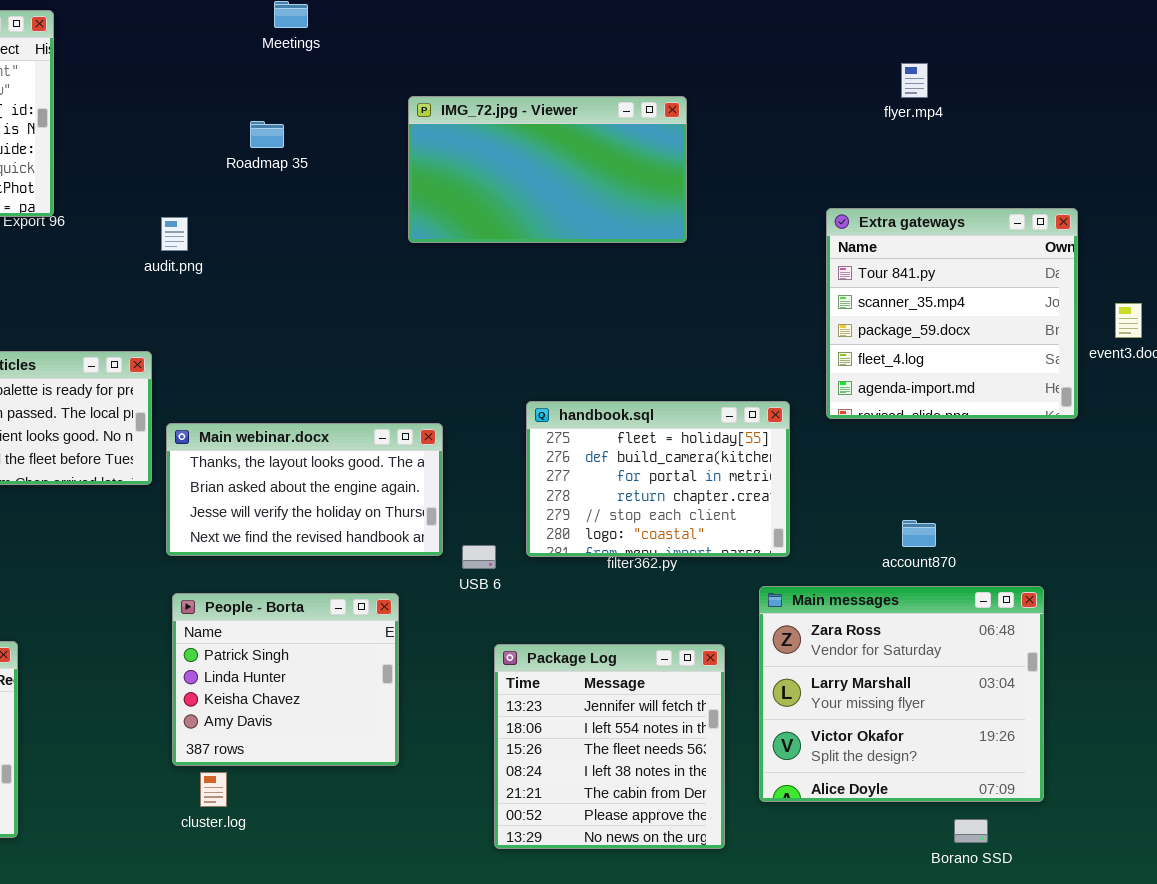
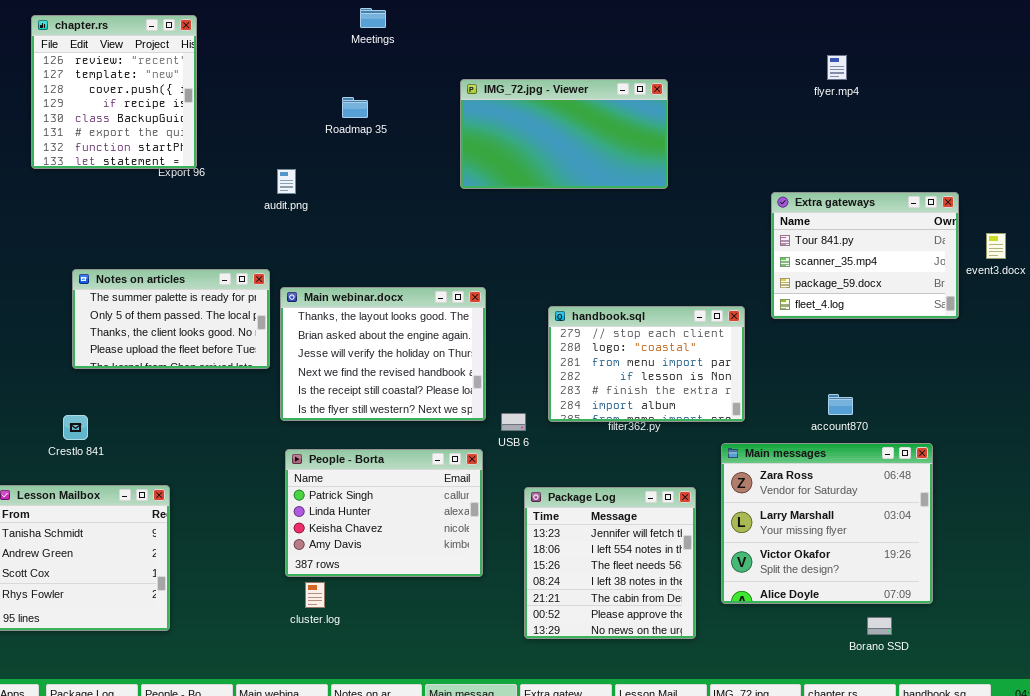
Extra gateways: [826,208,1078,419] -> [771,192,959,319], resized
handbook.sql: [526,401,790,557] -> [548,306,745,422], scrolled down 4 rows
Main webinar.docx: [166,423,443,556] -> [280,287,486,421], resized
People - Borta: [172,593,399,766] -> [285,449,483,577], resized

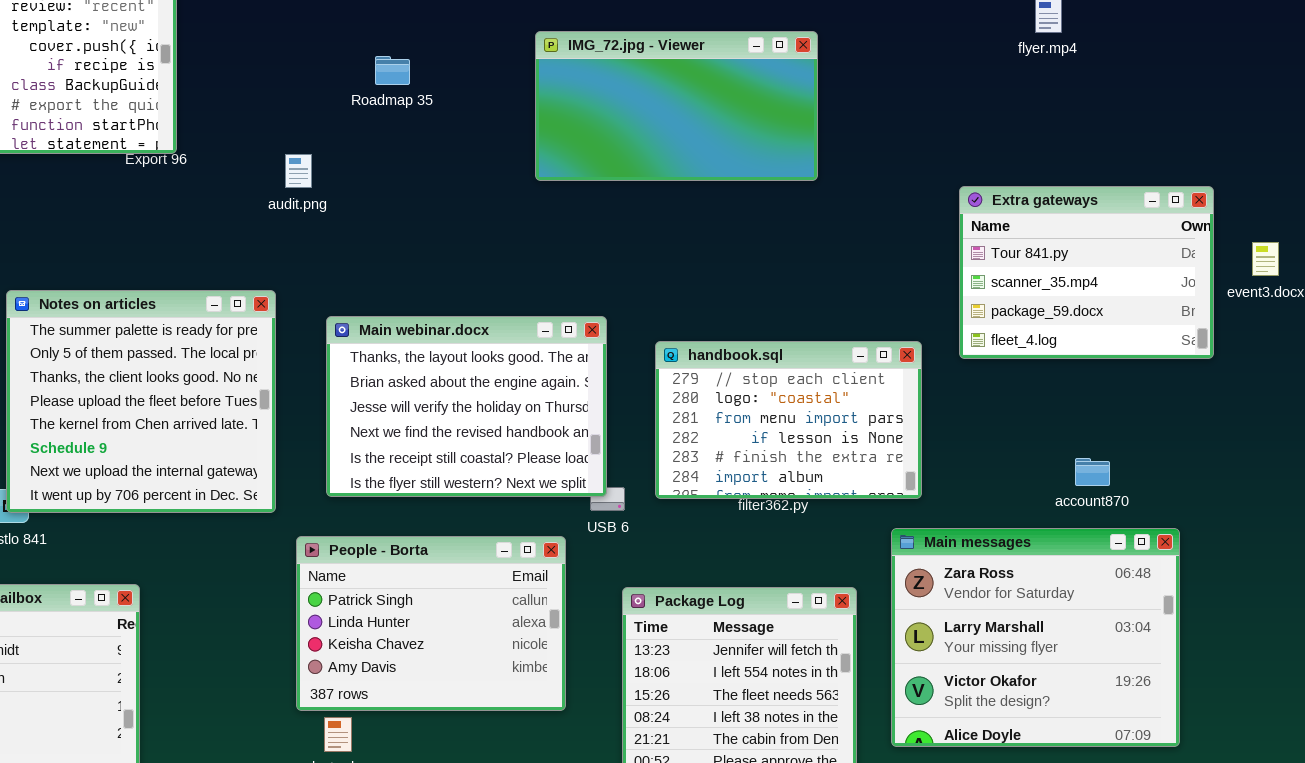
Notes on articles: [72,269,270,369] -> [6,290,276,513], resized
Main webinar.docx: [280,287,486,421] -> [326,316,607,497], moved
account870: [828,394,853,415] -> [1075,458,1110,486], moved

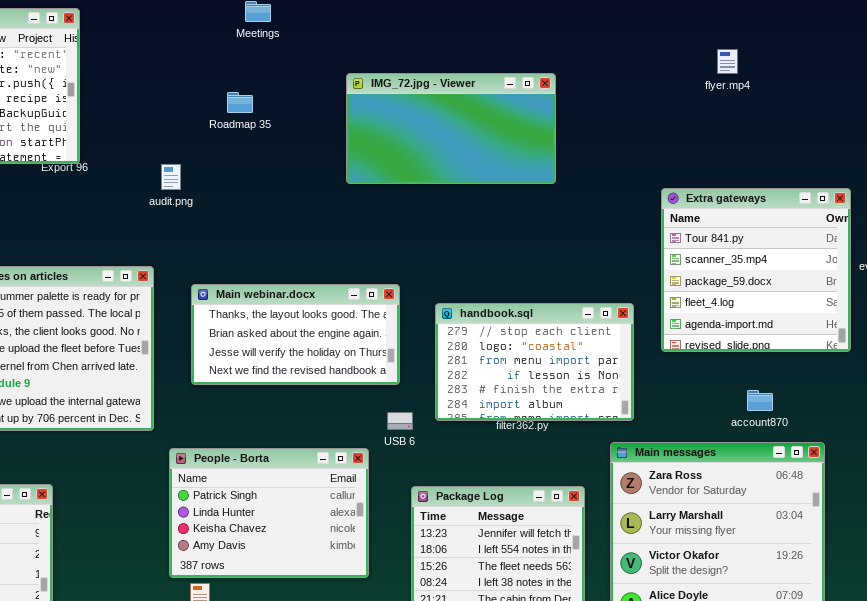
Extra gateways: [959,186,1214,359] -> [661,188,851,352], resized
Main webinar.docx: [326,316,607,497] -> [191,284,400,385], resized

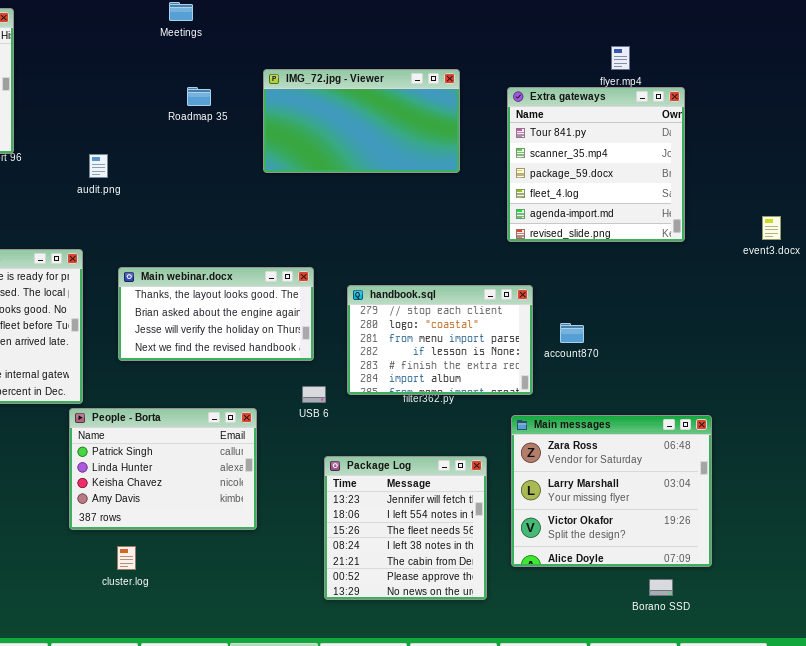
Roadmap 35: [227,92,253,113] -> [187,87,211,106], moved
Extra gateways: [661,188,851,352] -> [507,87,685,242], moved
account870: [747,390,773,411] -> [560,323,584,343], moved
People - Borta: [169,448,369,578] -> [69,408,257,530], moved

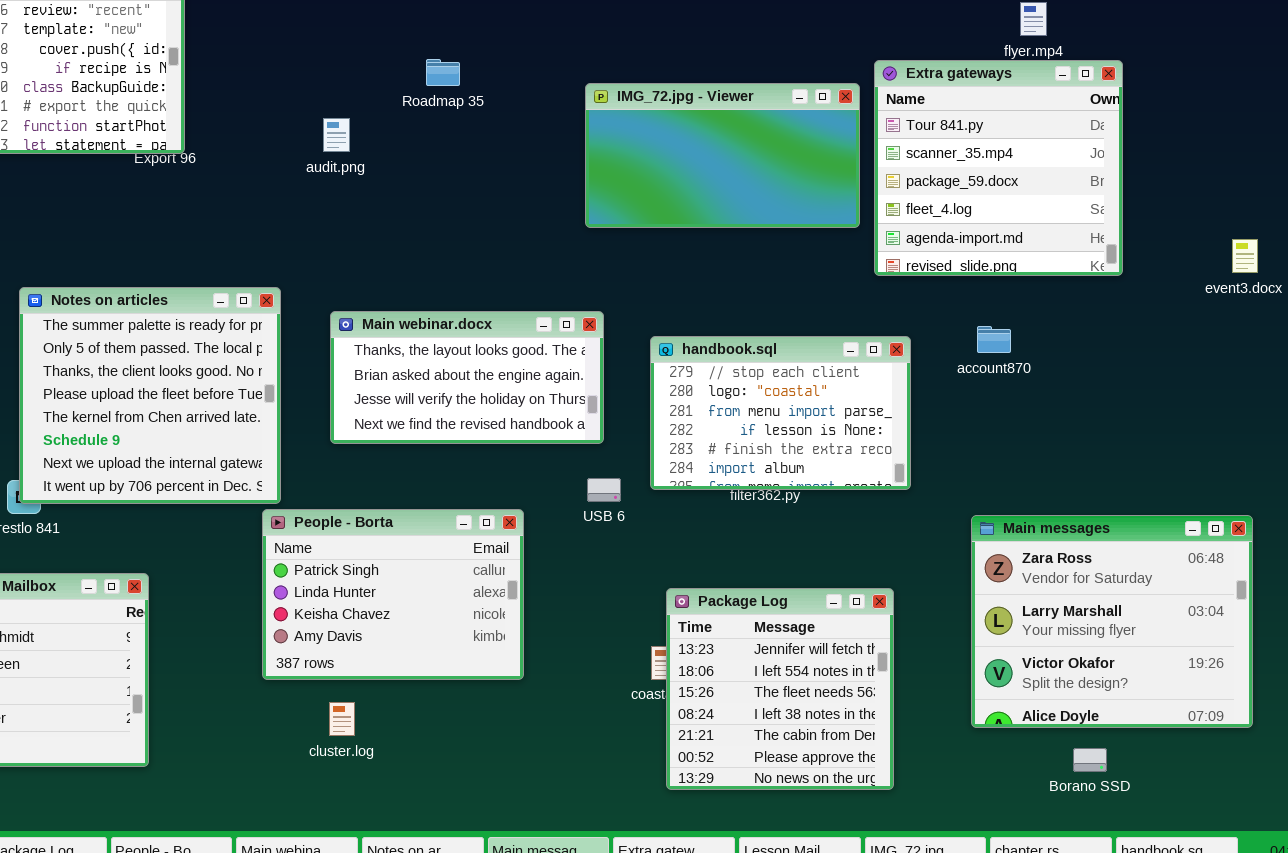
IMG_72.jpg - Viewer: [263,69,460,173] -> [585,83,860,228], moved
audit.png: [89,154,108,178] -> [323,118,350,152], moved
account870: [560,323,584,343] -> [977,326,1011,353], moved
Main messages: [511,415,712,567] -> [971,515,1253,728], moved
Package Log: [324,456,487,600] -> [666,588,894,790], moved

